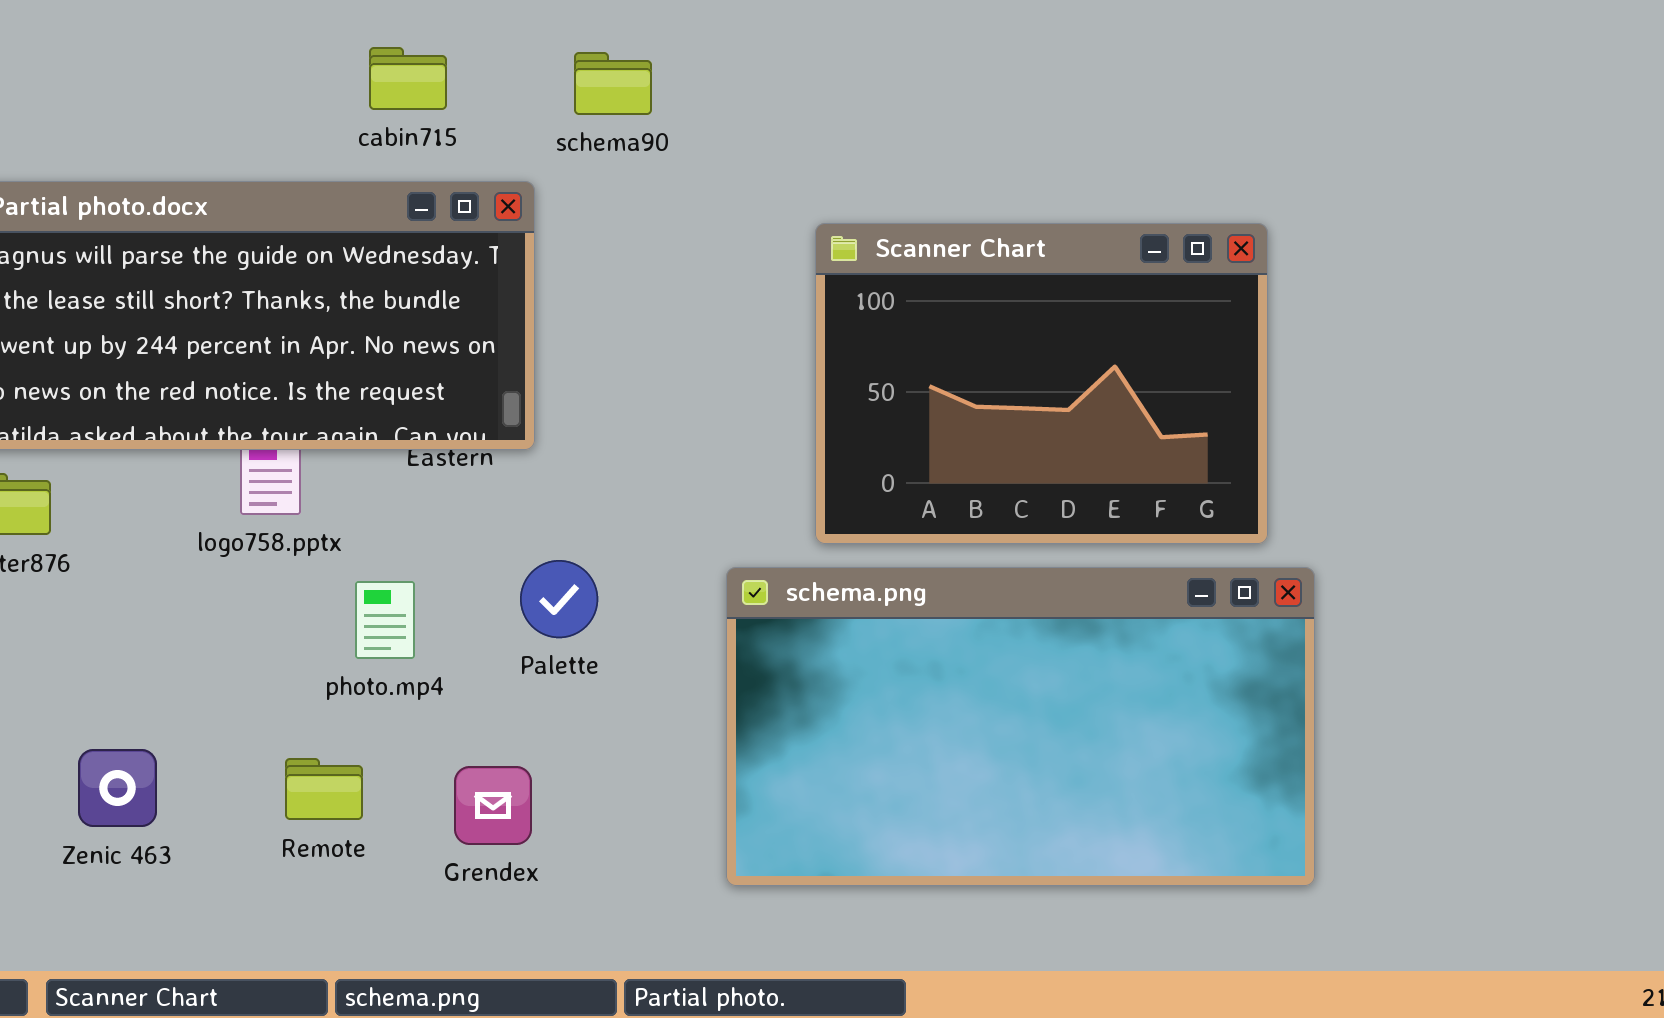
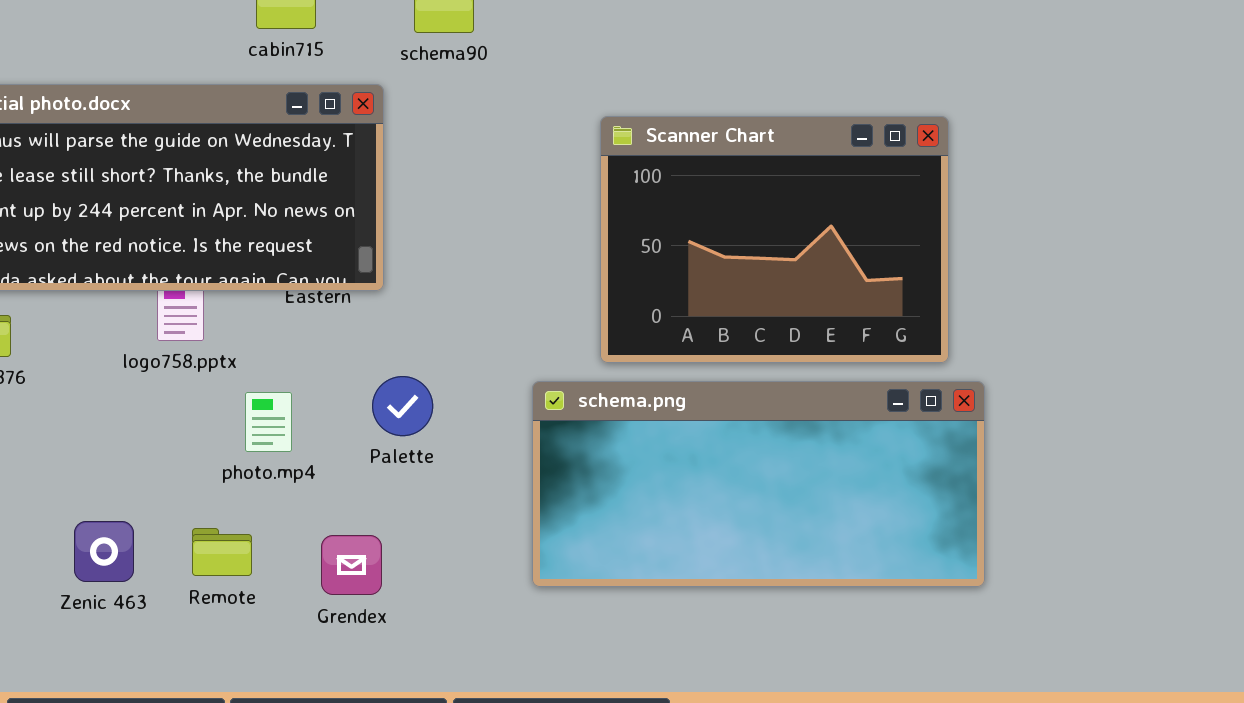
schema.png: [726,567,1315,886] -> [532,381,985,587], resized
Zenic 463: [78,749,157,827] -> [74,521,134,582], moved

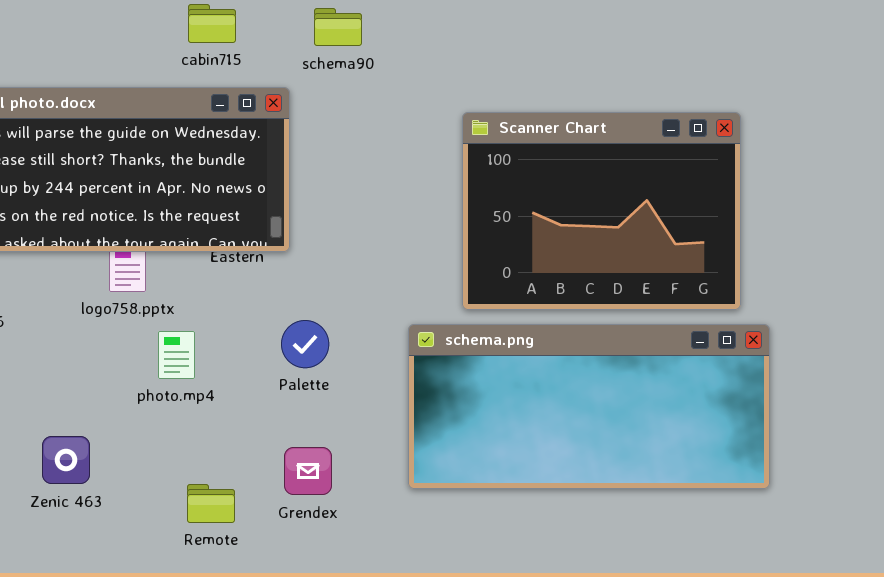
photo.mp4: [245,392,292,452] -> [158,331,195,379], moved
Remote: [192,528,252,576] -> [187,484,235,523], moved
Grendex: [321,535,382,595] -> [284,447,332,495], moved

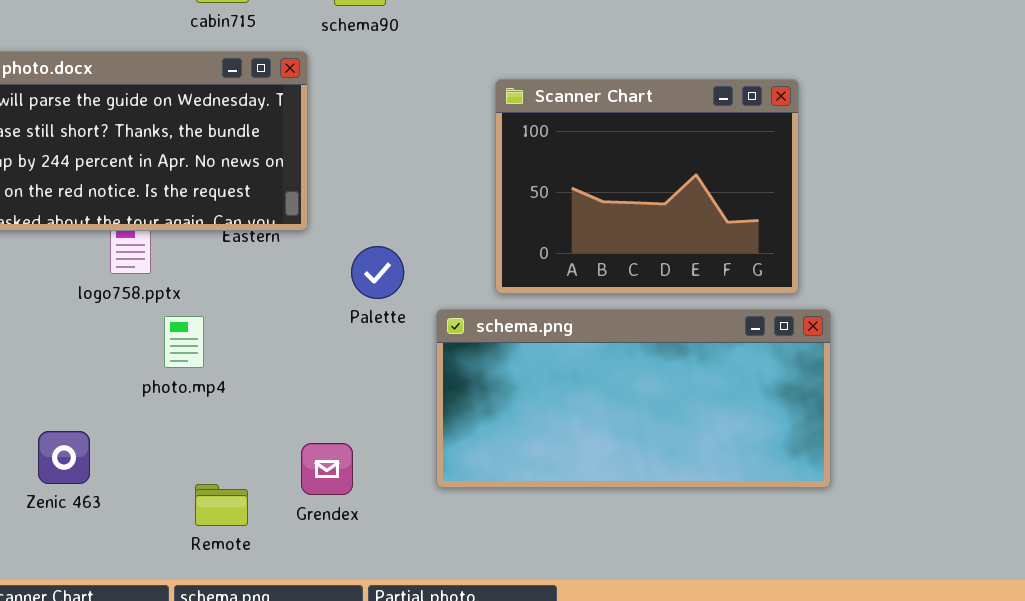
Palette: [281,320,329,368] -> [351,246,404,299], moved

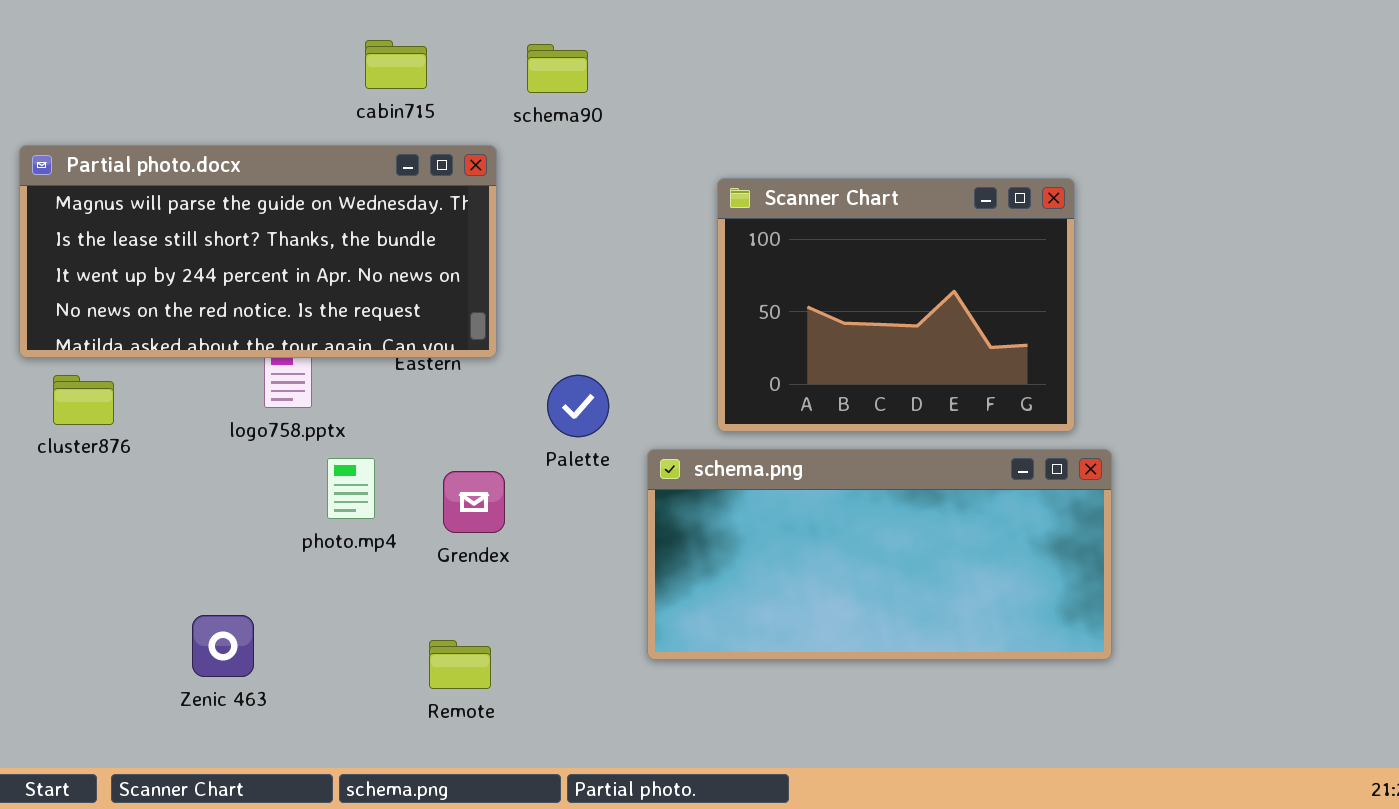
Zenic 463: [38,431,90,484] -> [192,615,254,677], moved
Grendex: [301,443,353,495] -> [443,471,505,533], moved
Remote: [195,484,248,526] -> [429,640,491,689], moved

